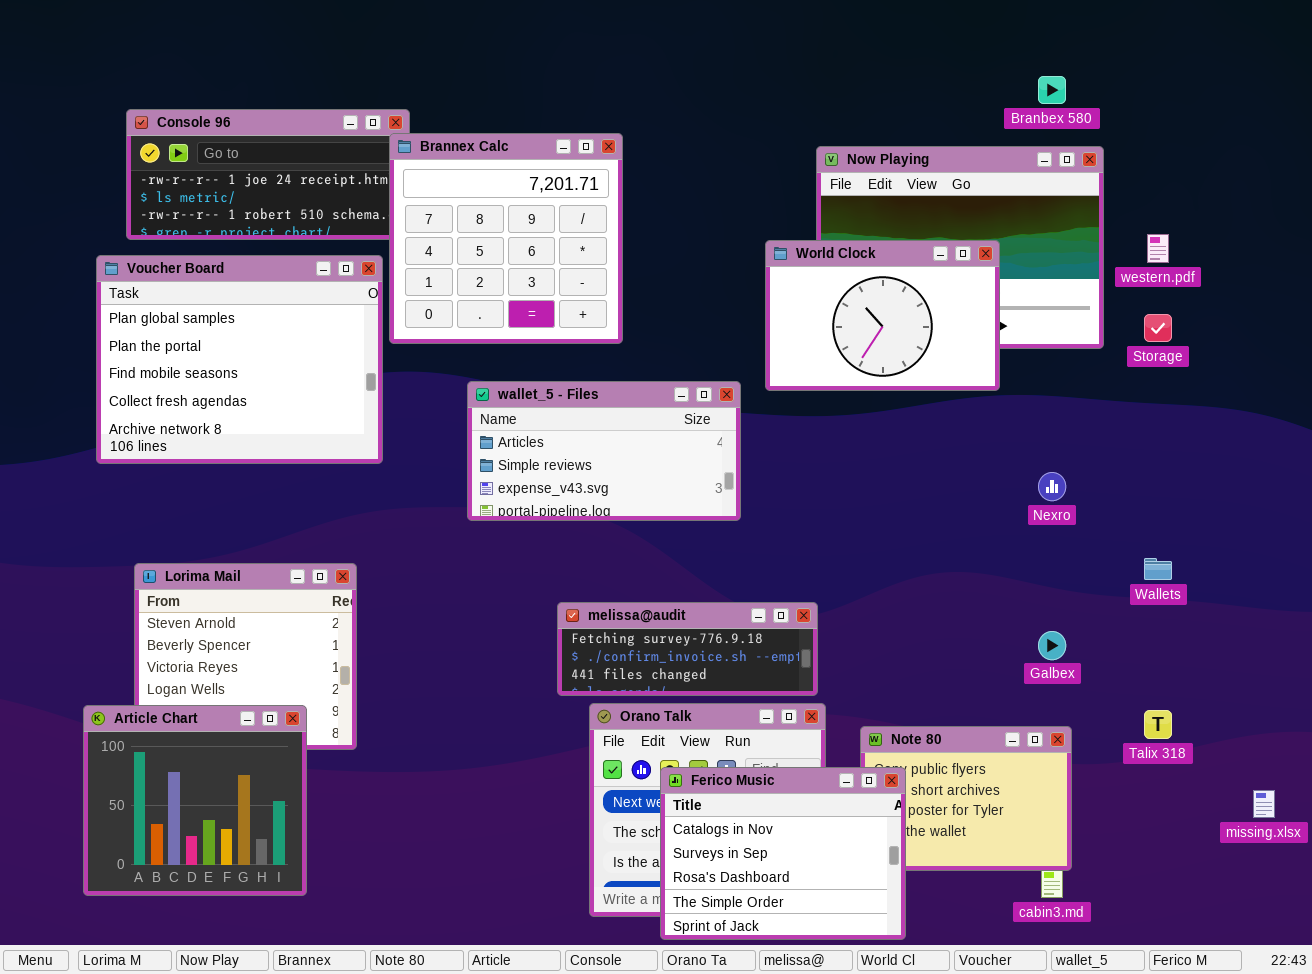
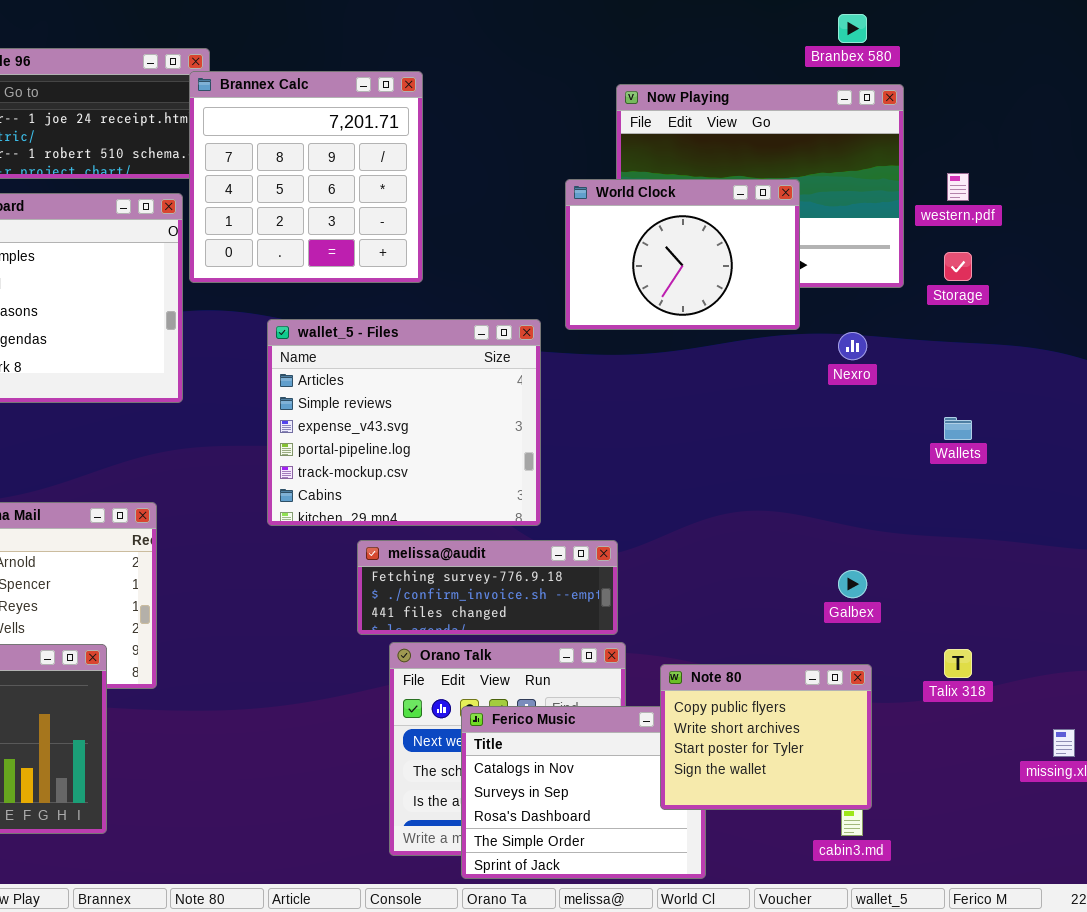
wallet_5 - Files: [467,381,741,521] -> [267,319,541,526], resized
Nexro: [1038,472,1066,501] -> [838,332,867,360], moved
Wallets: [1144,558,1172,580] -> [944,417,972,440], moved
Note 80: [860,726,1072,871] -> [660,664,872,810], raised

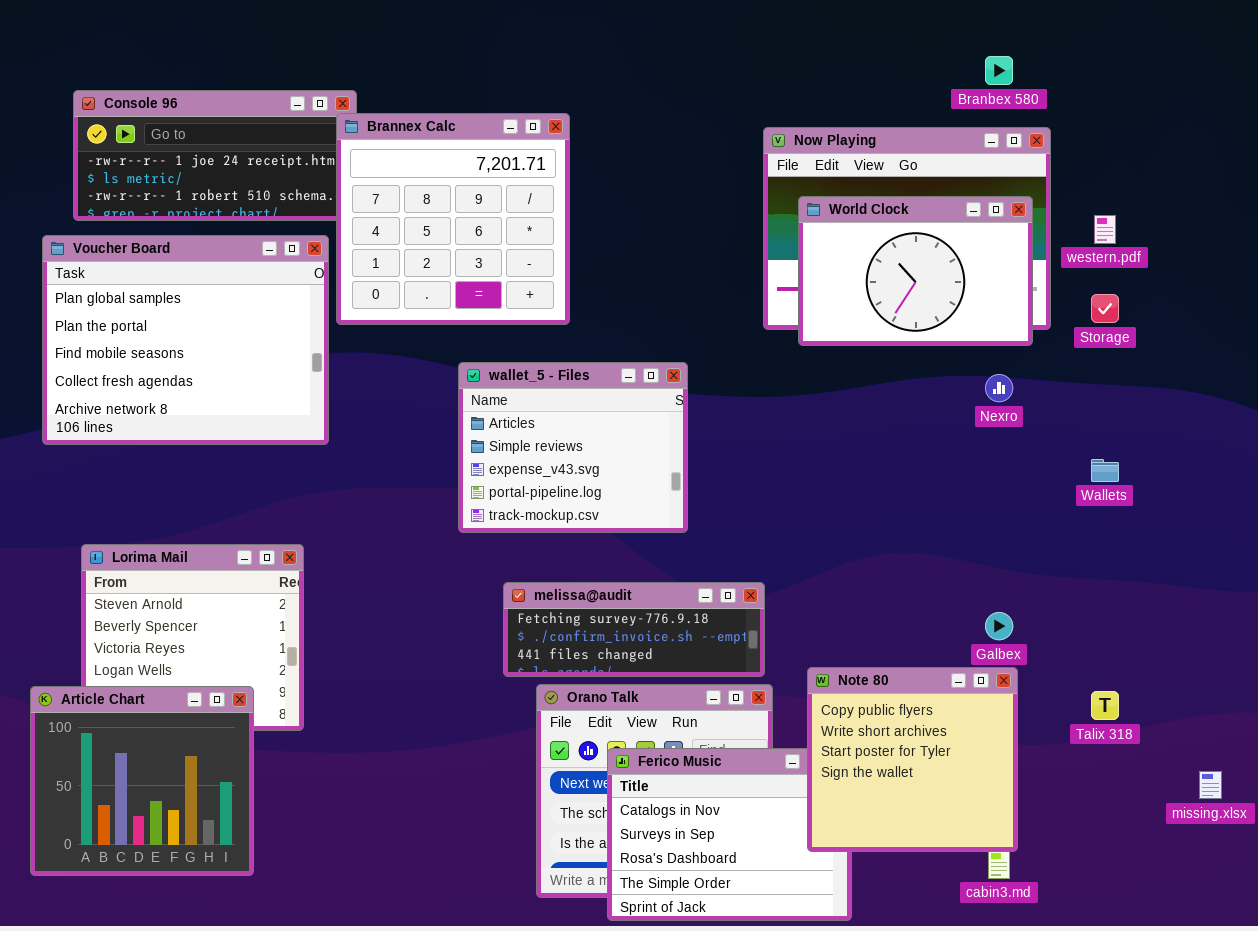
World Clock: [565,179,800,330] -> [798,196,1033,346], moved
wallet_5 - Files: [267,319,541,526] -> [458,362,688,533], resized
Note 80: [660,664,872,810] -> [807,667,1018,852], resized

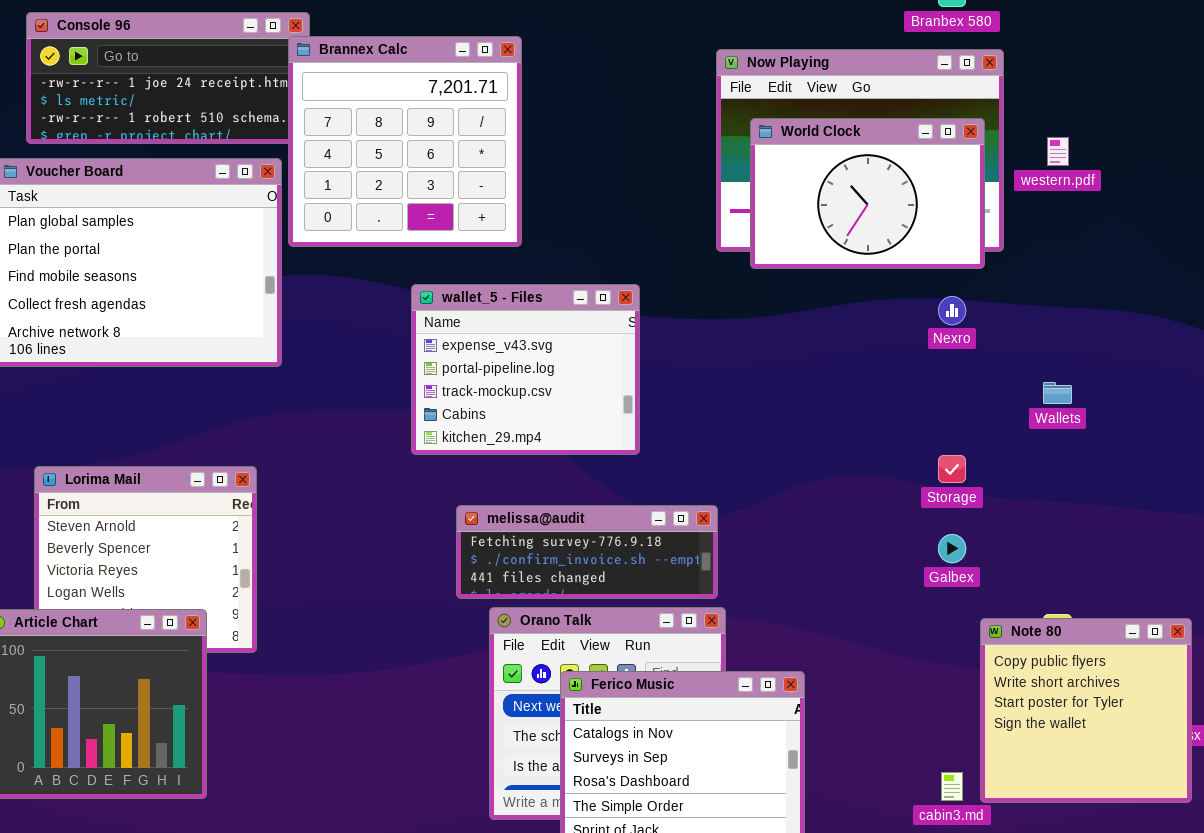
Storage: [1091,294,1119,323] -> [938,455,966,483], moved
wallet_5 - Files: [458,362,688,533] -> [411,284,640,455], scrolled down 2 rows
Note 80: [807,667,1018,852] -> [980,618,1192,803], moved

